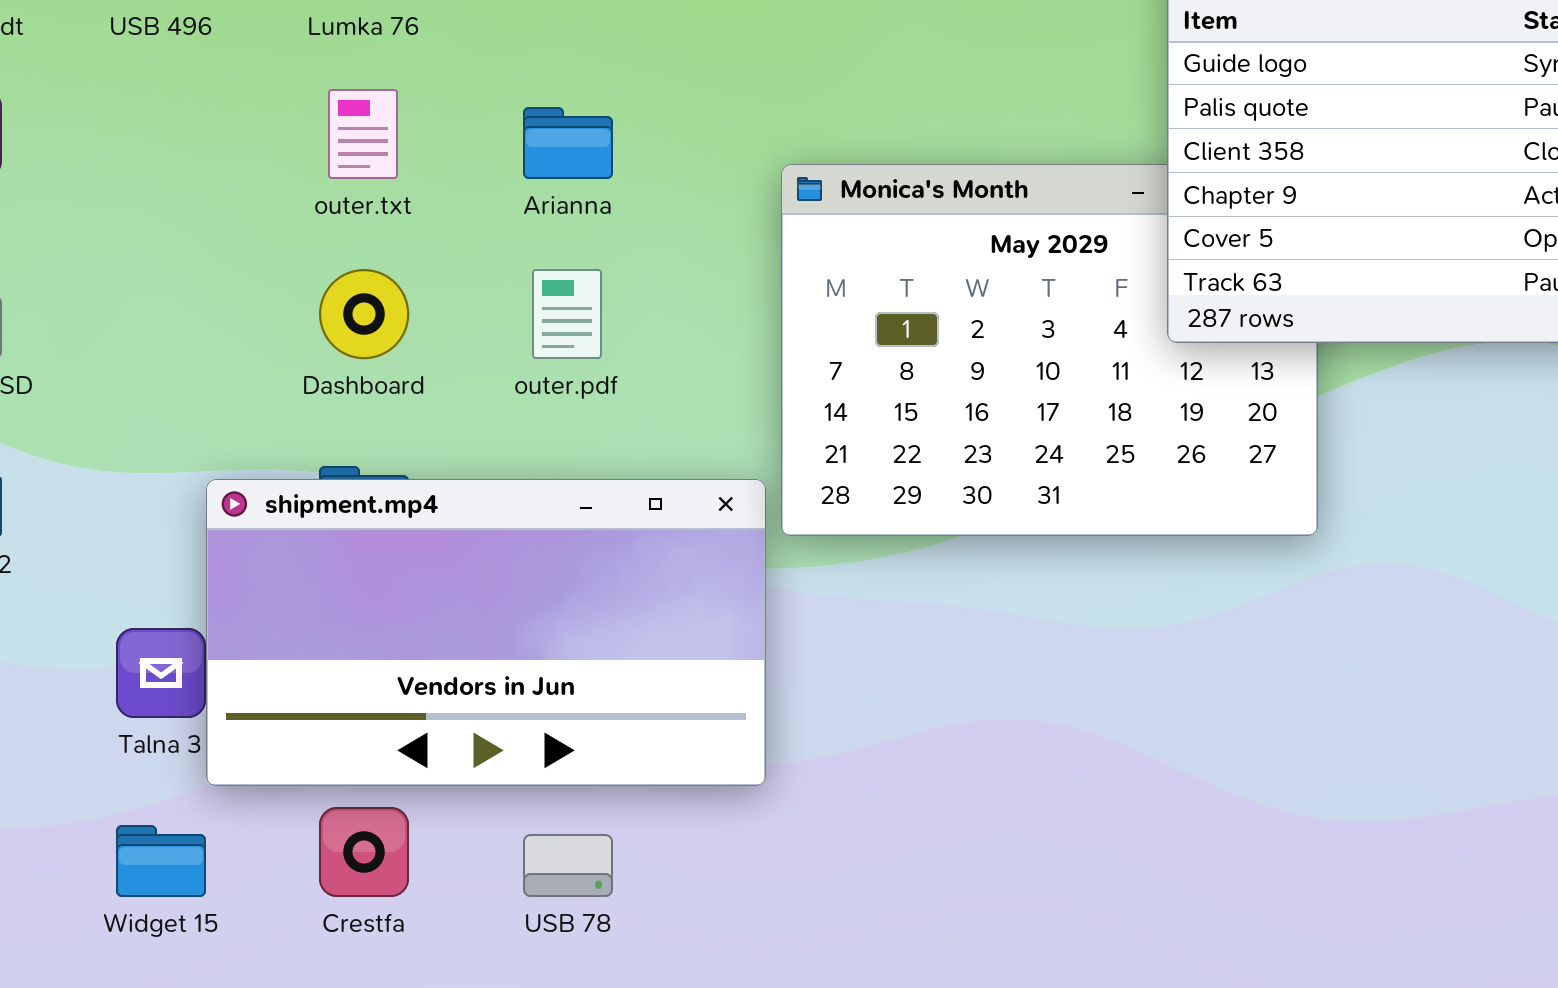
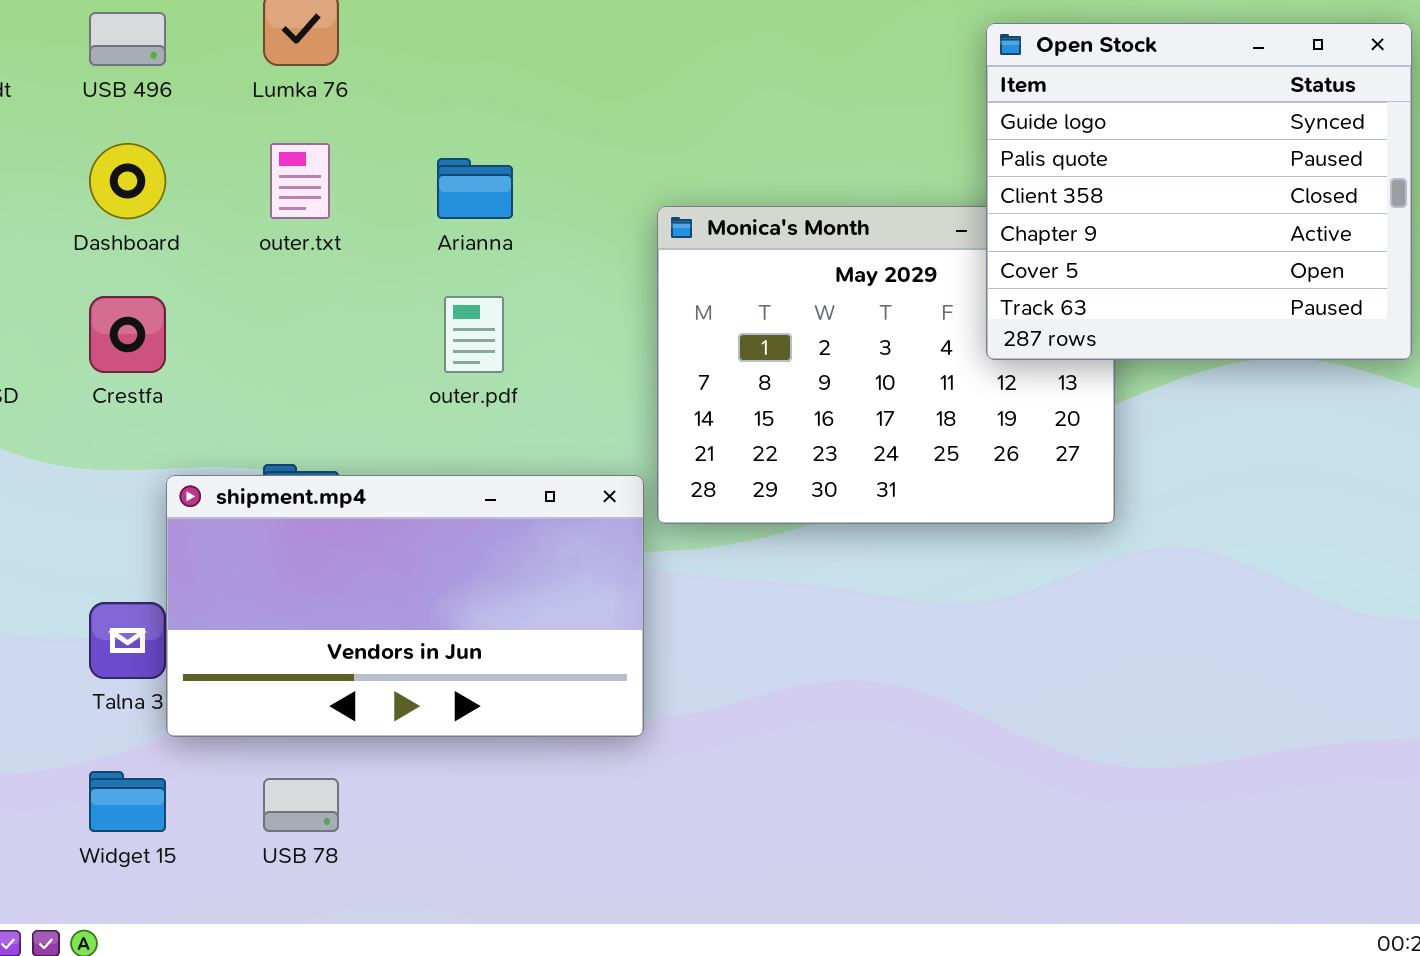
Dashboard: [319,269,409,359] -> [89,143,166,219], moved
Crestfa: [319,807,409,897] -> [89,296,166,373], moved
USB 78: [523,834,613,897] -> [263,778,339,832], moved

